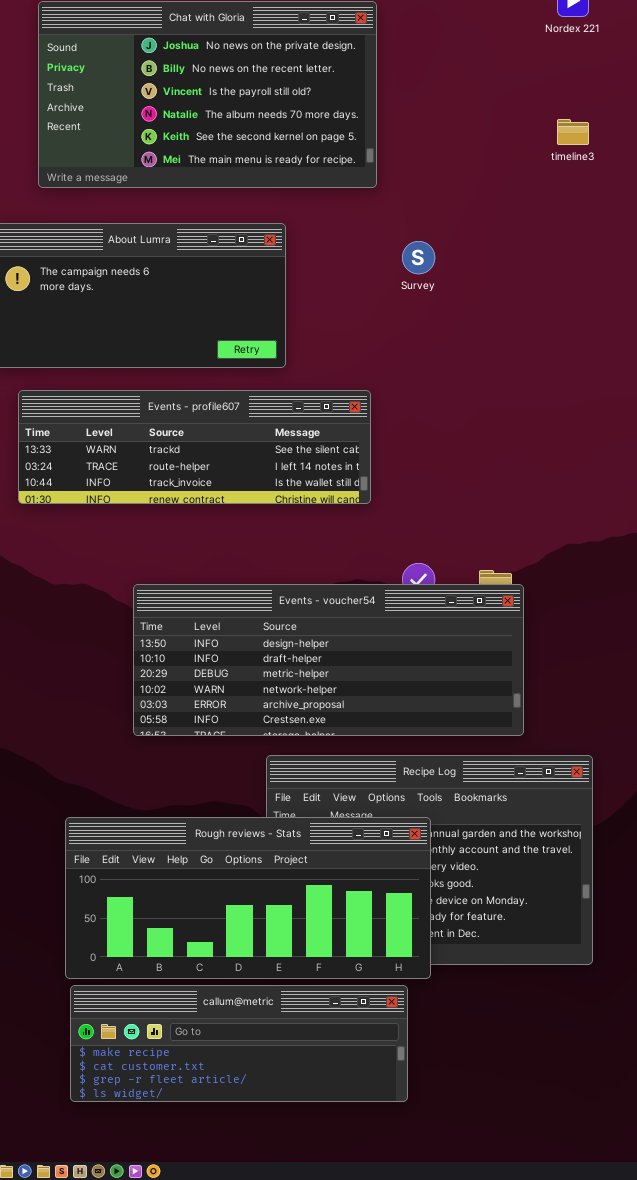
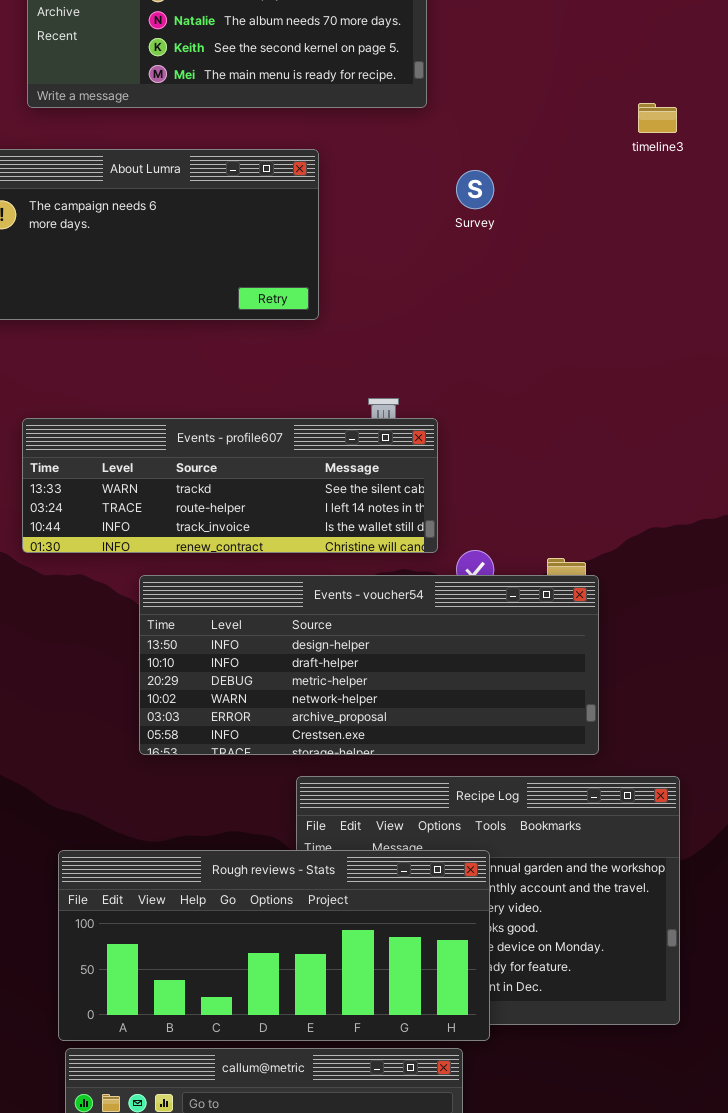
timeline3: [557,119,589,145] -> [638,103,677,133], moved
Events - profile607: [18,390,371,504] -> [22,418,438,553], moved

